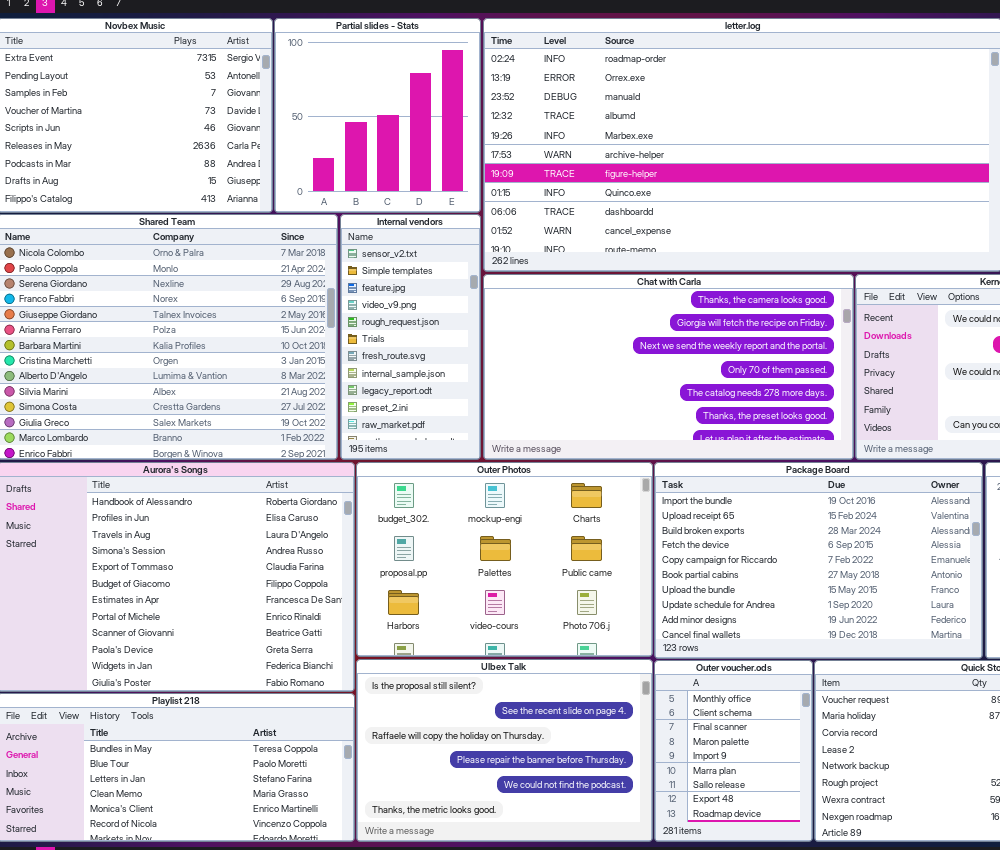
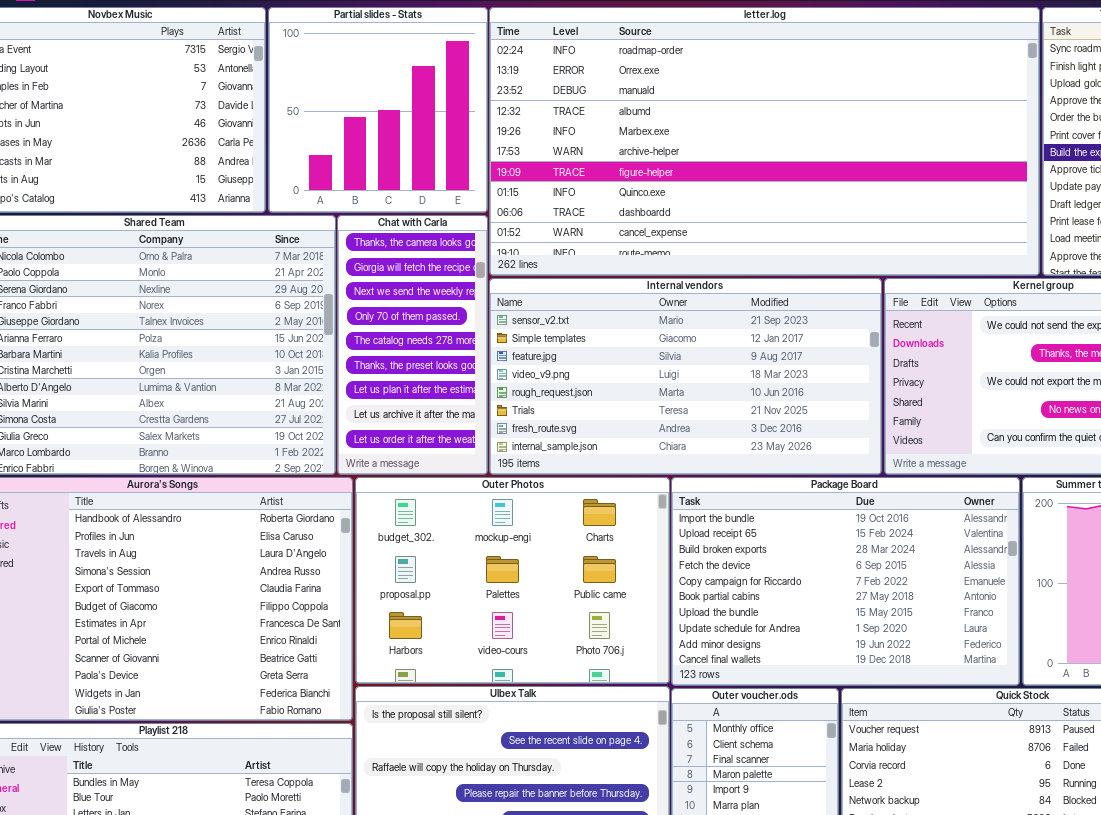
Internal vendors: [340,214,481,460] -> [489,278,882,475], moved, resized
Chat with Carla: [483,274,854,460] -> [337,215,488,475], moved, resized

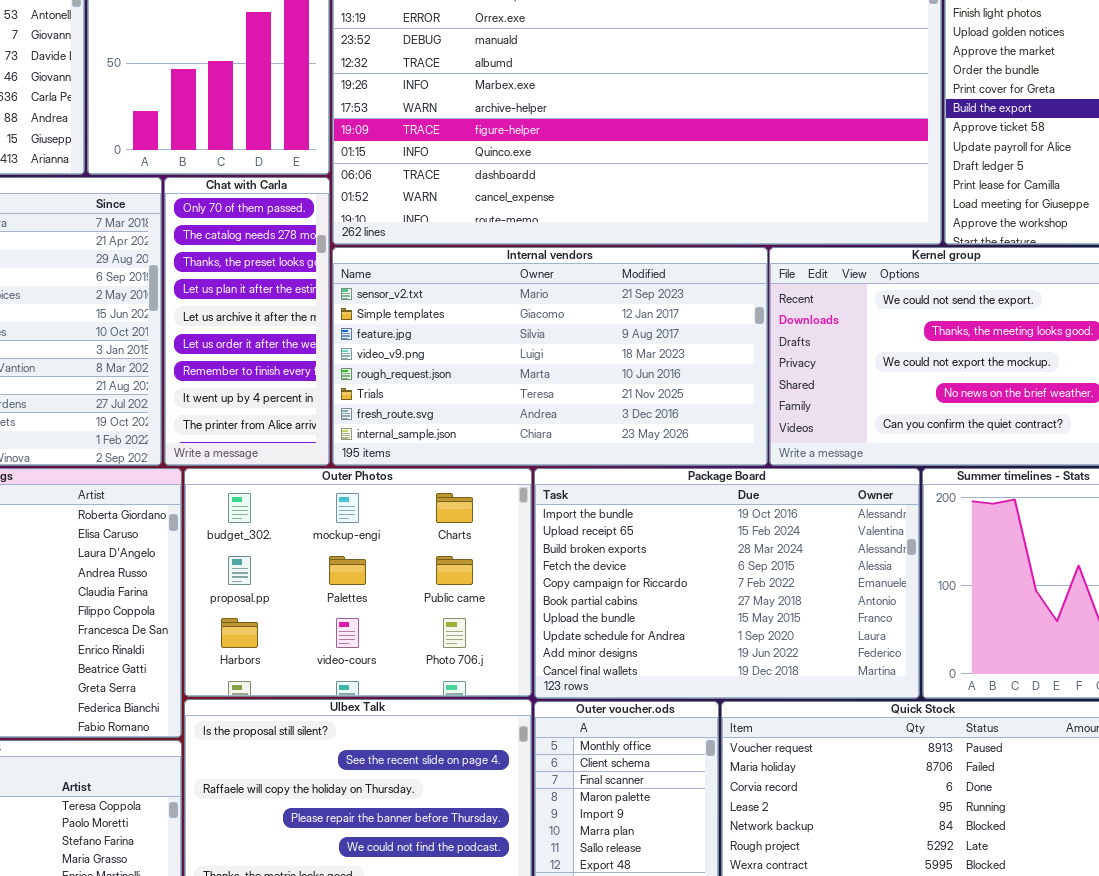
Chat with Carla: [337,215,488,475] -> [164,177,330,466], scrolled down 3 rows

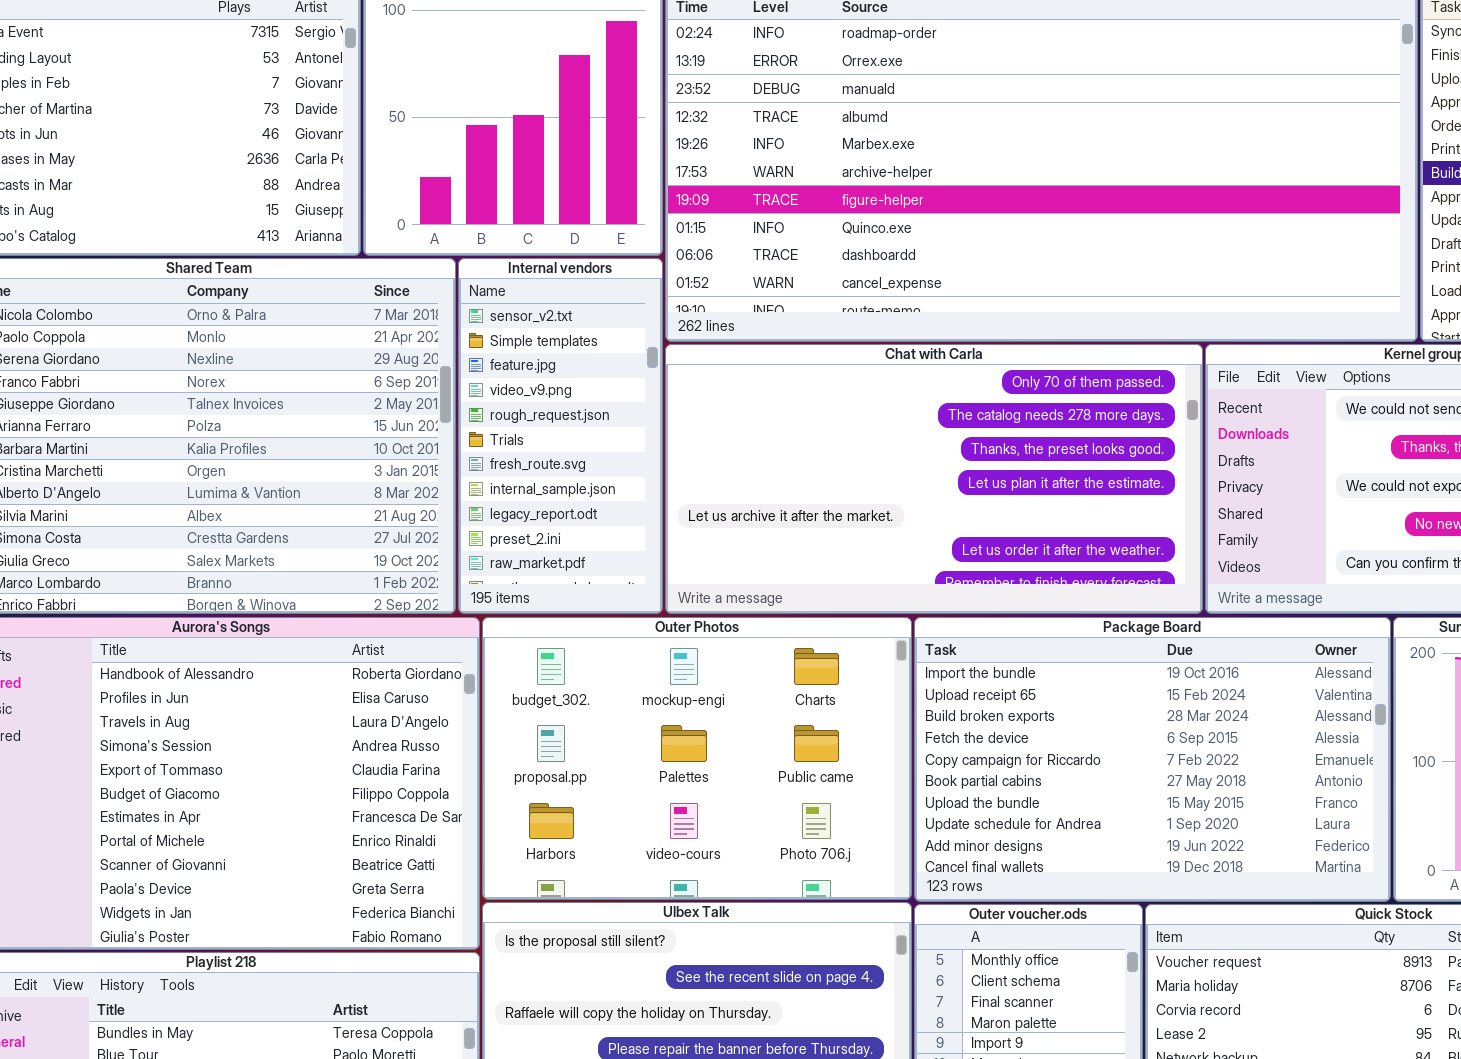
Chat with Carla: [164,177,330,466] -> [665,344,1203,614], moved, resized
Internal vendors: [332,247,768,466] -> [458,258,663,614], moved, resized

